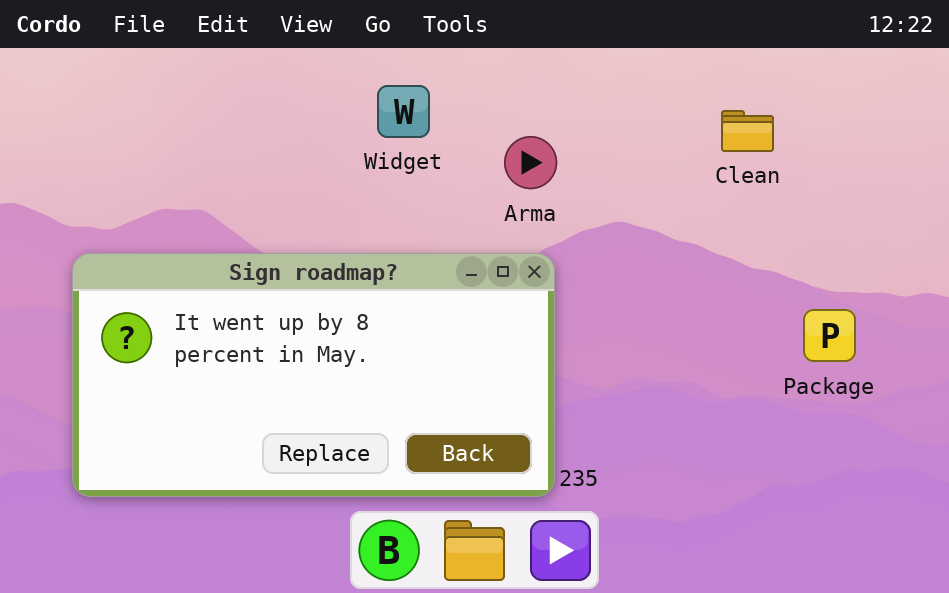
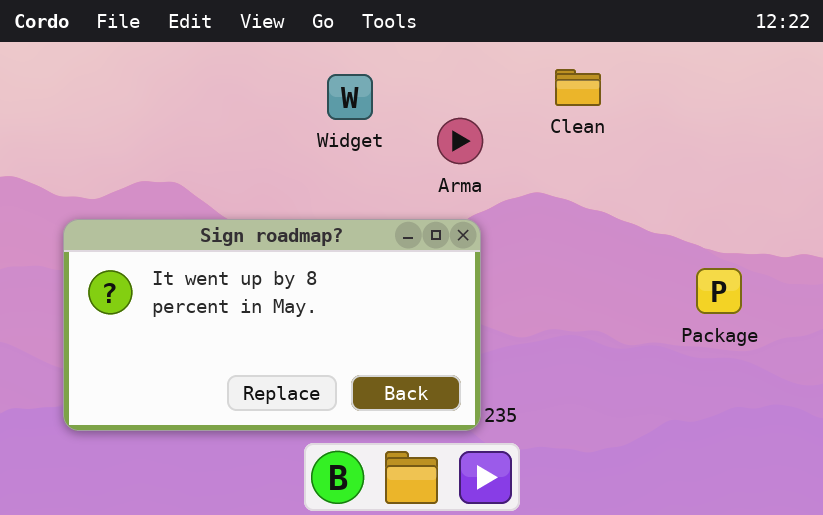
Clean: [721,110,774,152] -> [555,69,601,106], moved

